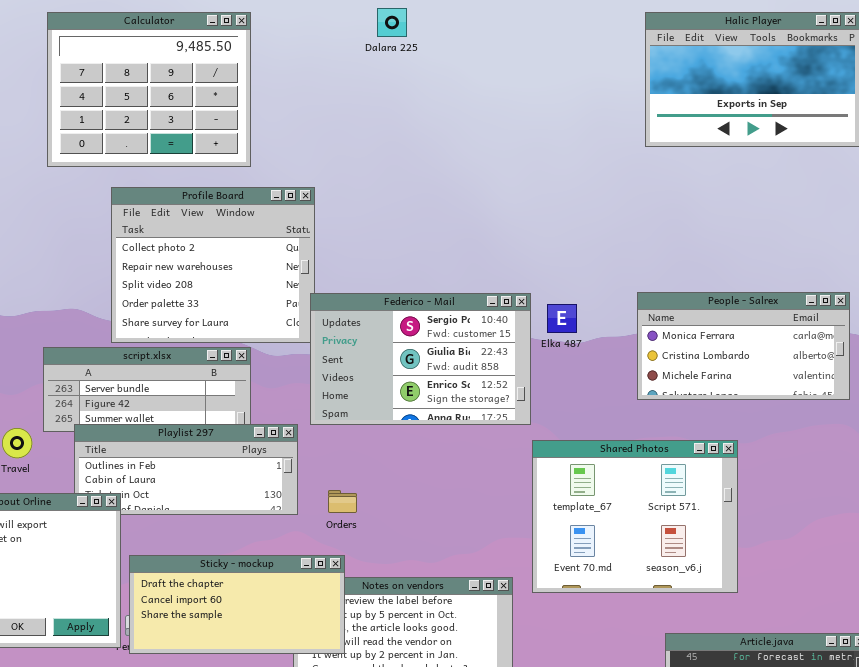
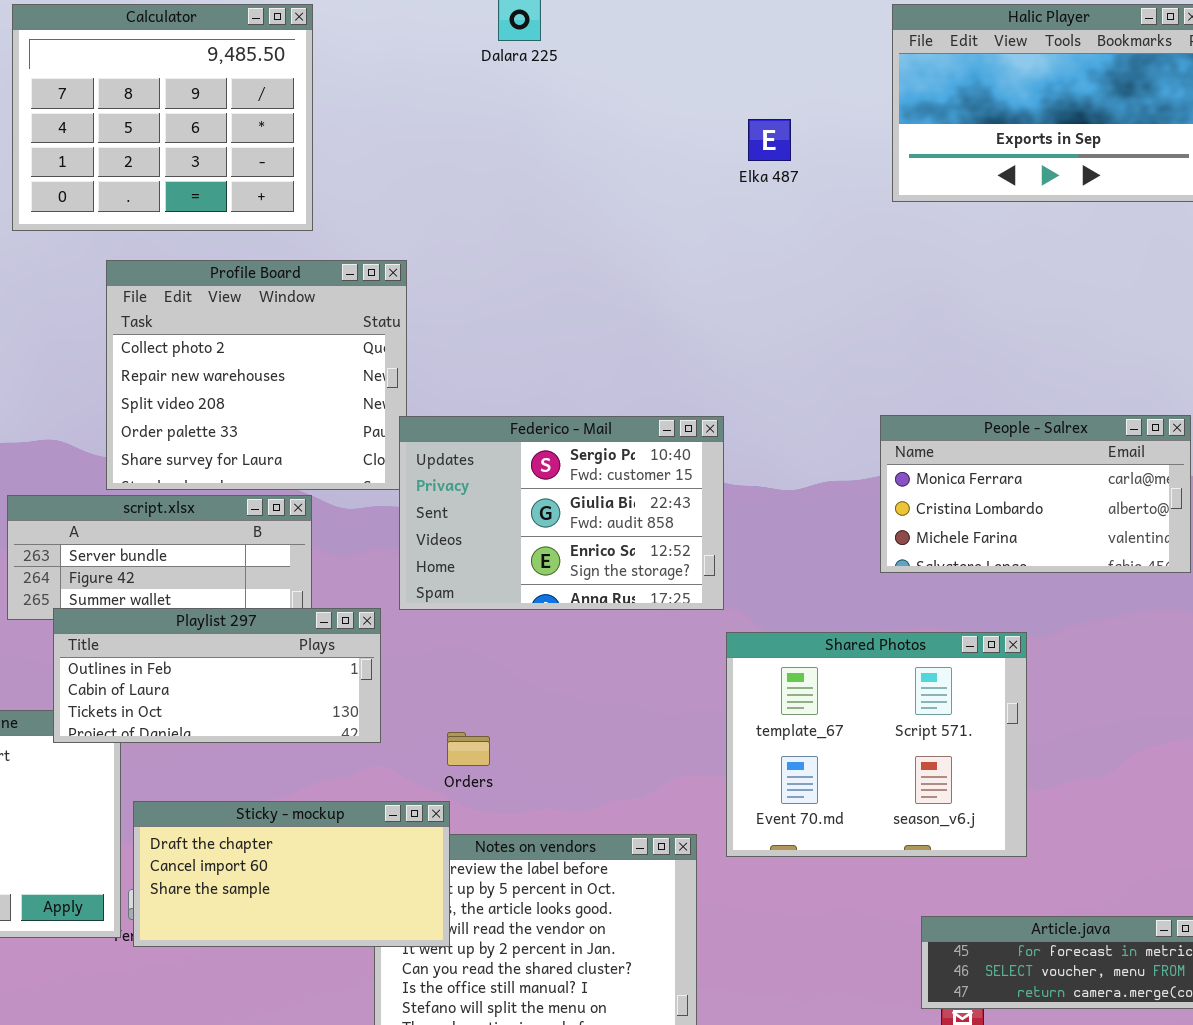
Elka 487: [547,304,577,333] -> [748,119,791,161], moved
Playlist 297: [74,424,298,515] -> [53,608,381,743], raised
Orders: [328,490,357,513] -> [447,732,490,766], moved

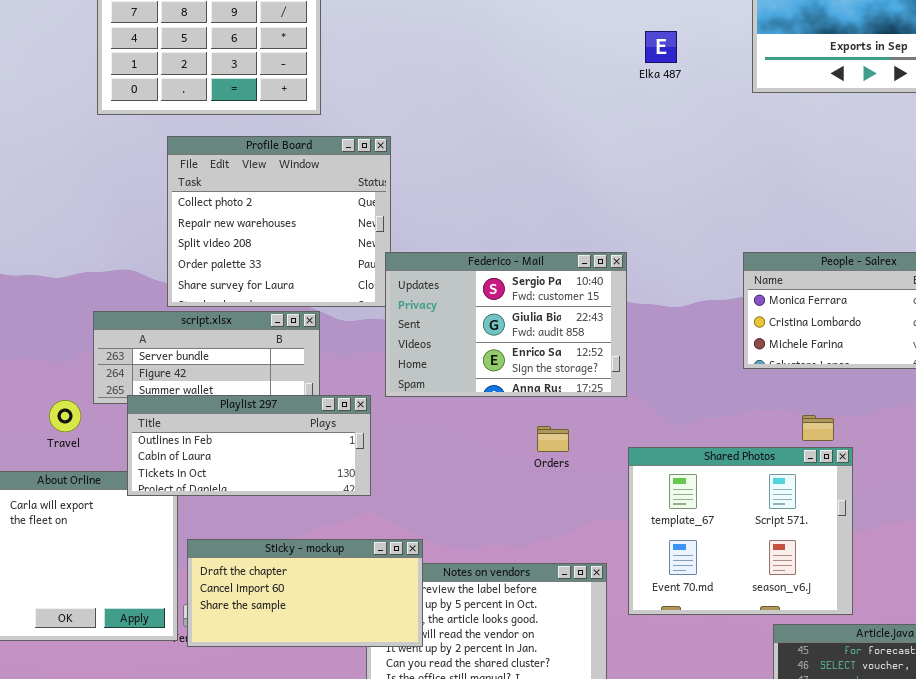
Shared Photos: [726,632,1027,857] -> [628,447,853,615], moved
Orders: [447,732,490,766] -> [537,426,569,452], moved

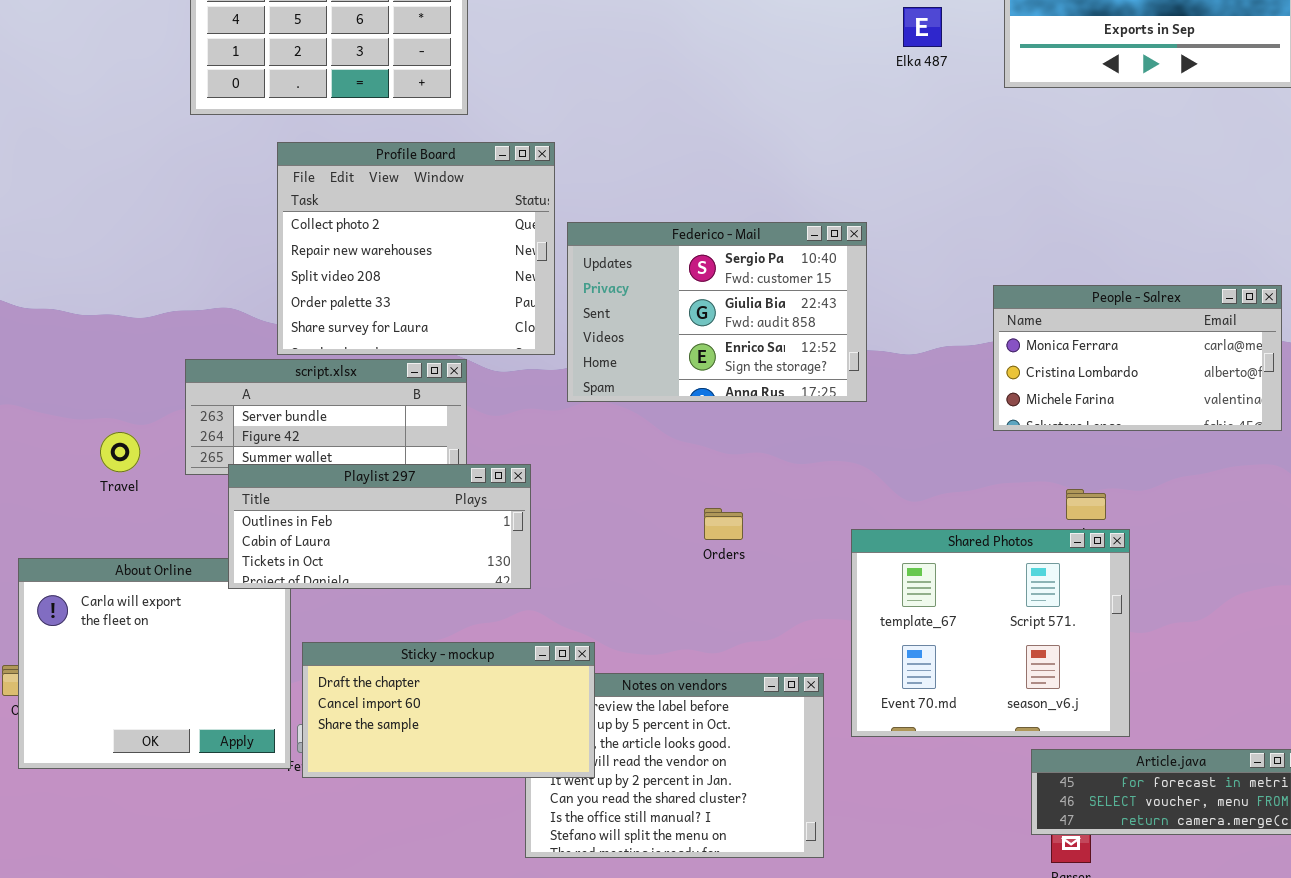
Elka 487: [645,31,677,63] -> [903,7,942,47], moved
Federico - Mail: [385,252,627,397] -> [567,222,867,402], moved
Travel: [49,400,81,432] -> [100,432,140,472], moved
Orders: [537,426,569,452] -> [704,508,743,540], moved

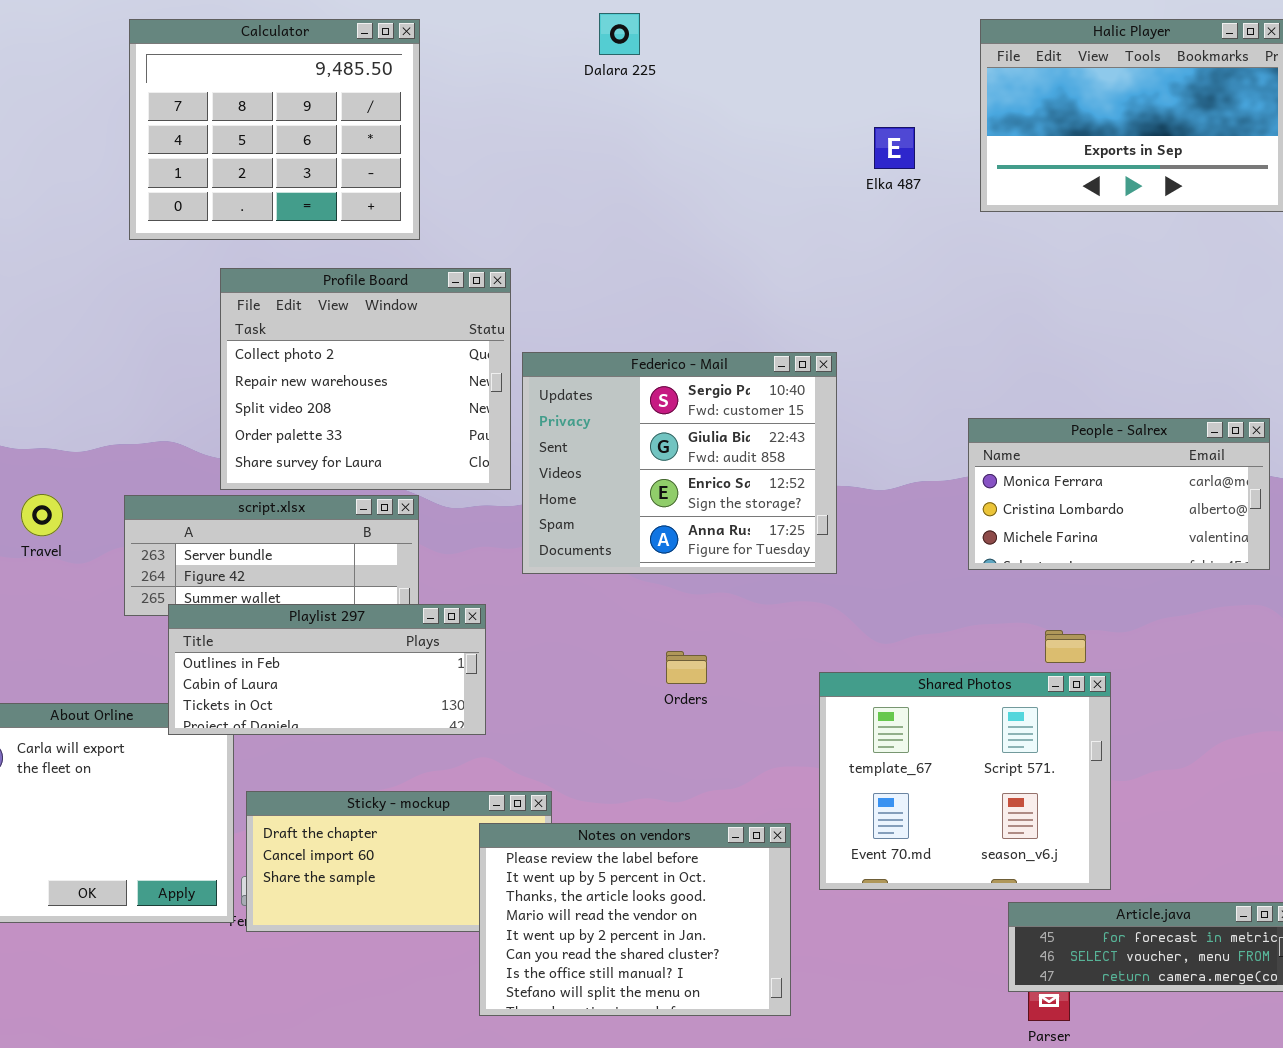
Federico - Mail: [567,222,867,402] -> [522,352,837,574], resized
Travel: [100,432,140,472] -> [21,494,63,536], moved
Notes on vendors: [525,673,824,858] -> [479,823,791,1016], raised

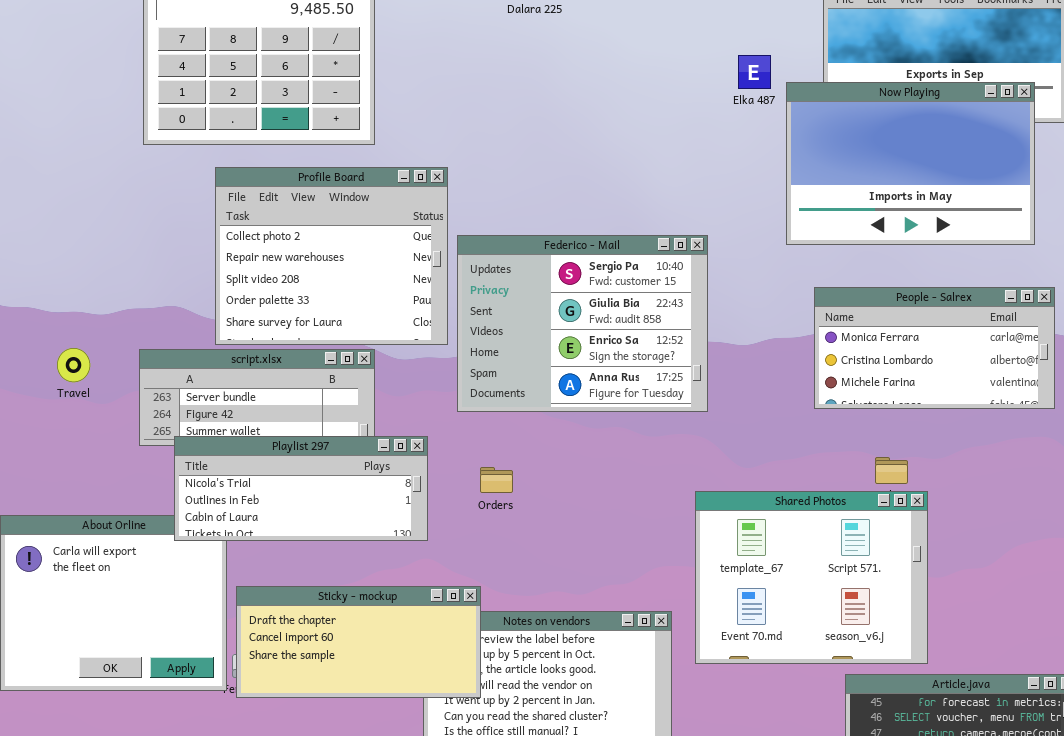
Now Playing: none -> [786,82,1035,245], opened
Playlist 297: [168,604,486,735] -> [174,436,428,541], scrolled up 1 row
Orders: [666,651,707,684] -> [480,467,513,493], moved
Sticky - mockup: [246,791,552,932] -> [236,586,481,698], raised

